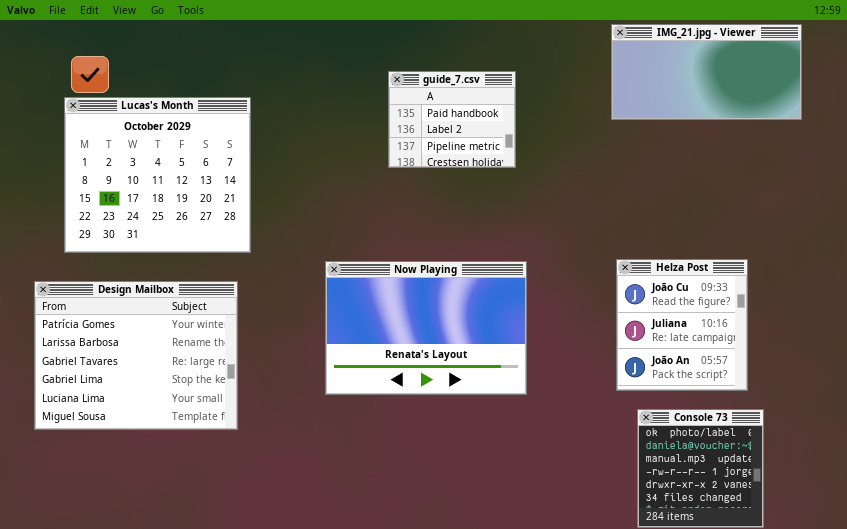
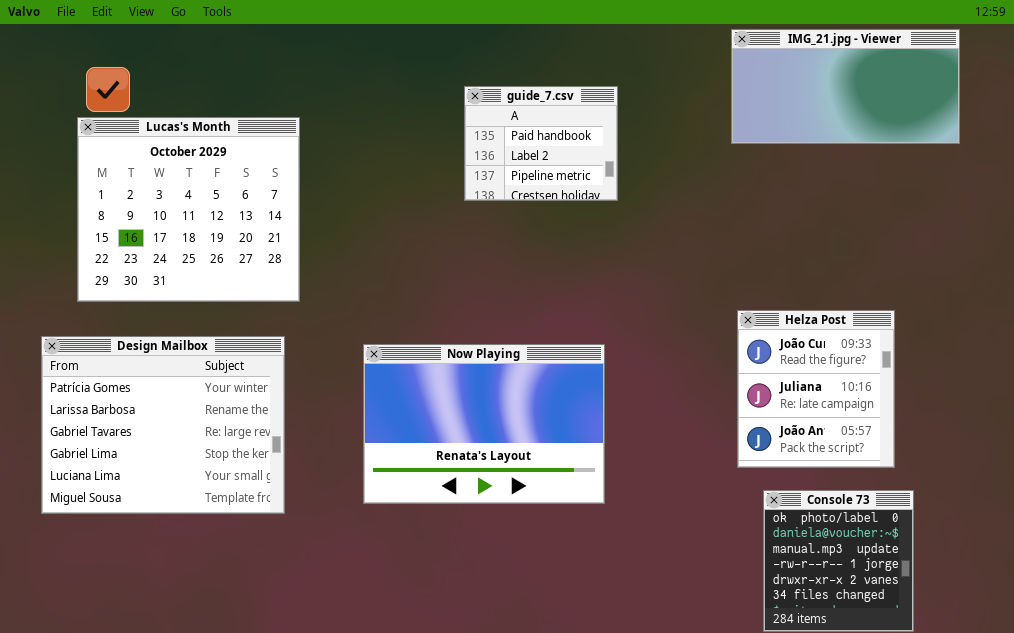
Now Playing: [325,261,527,395] -> [363,344,605,504], moved

